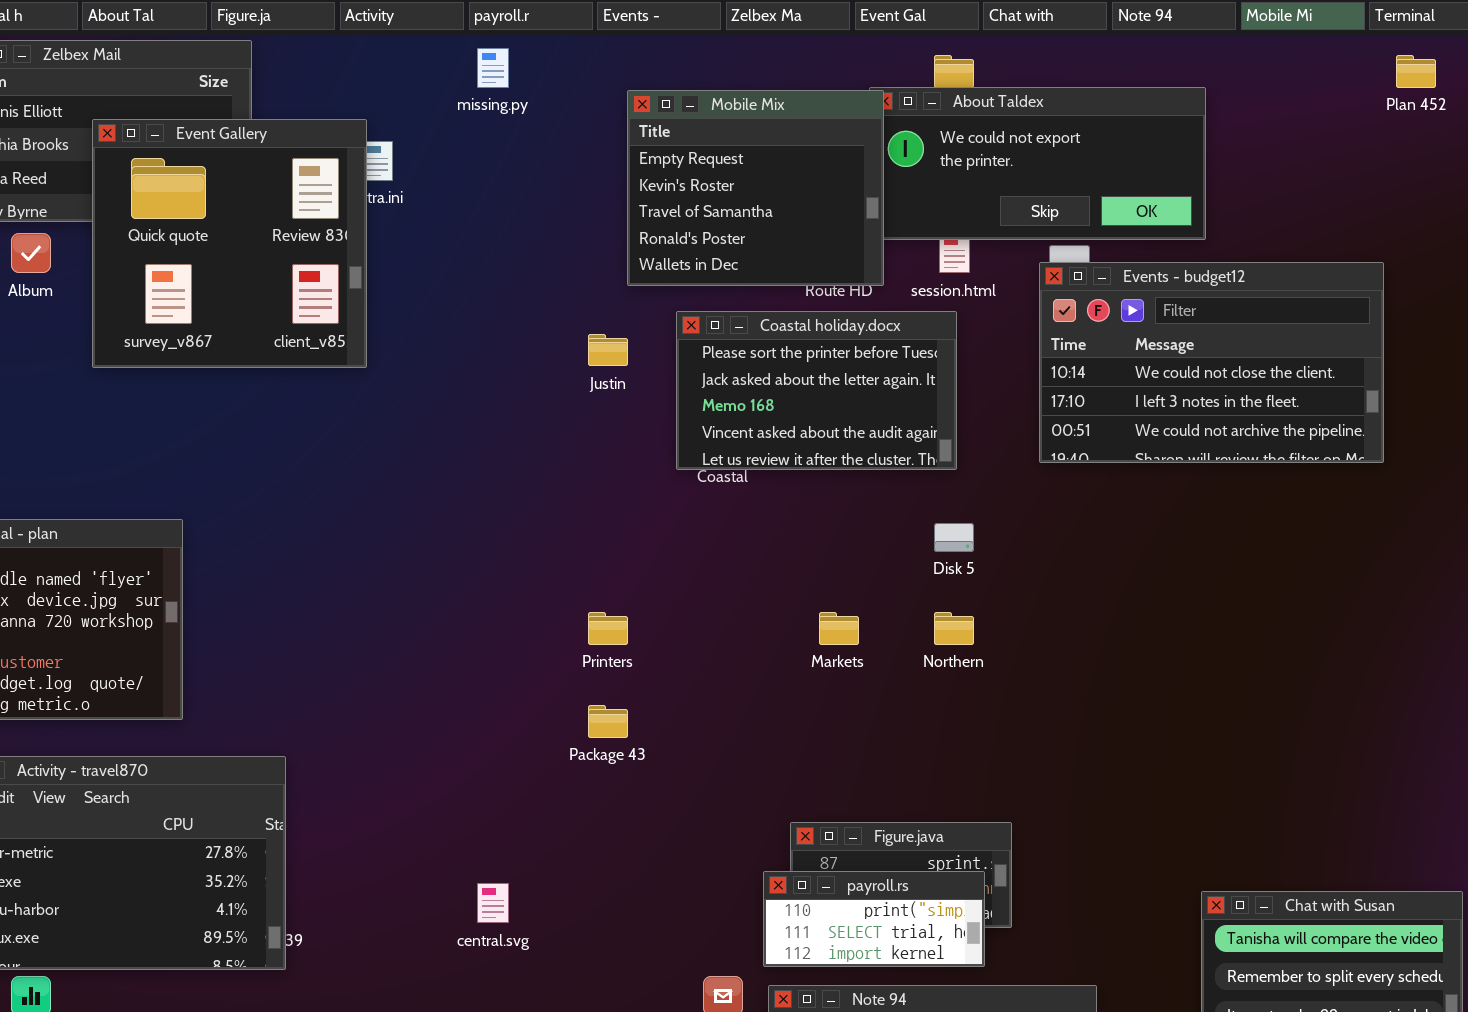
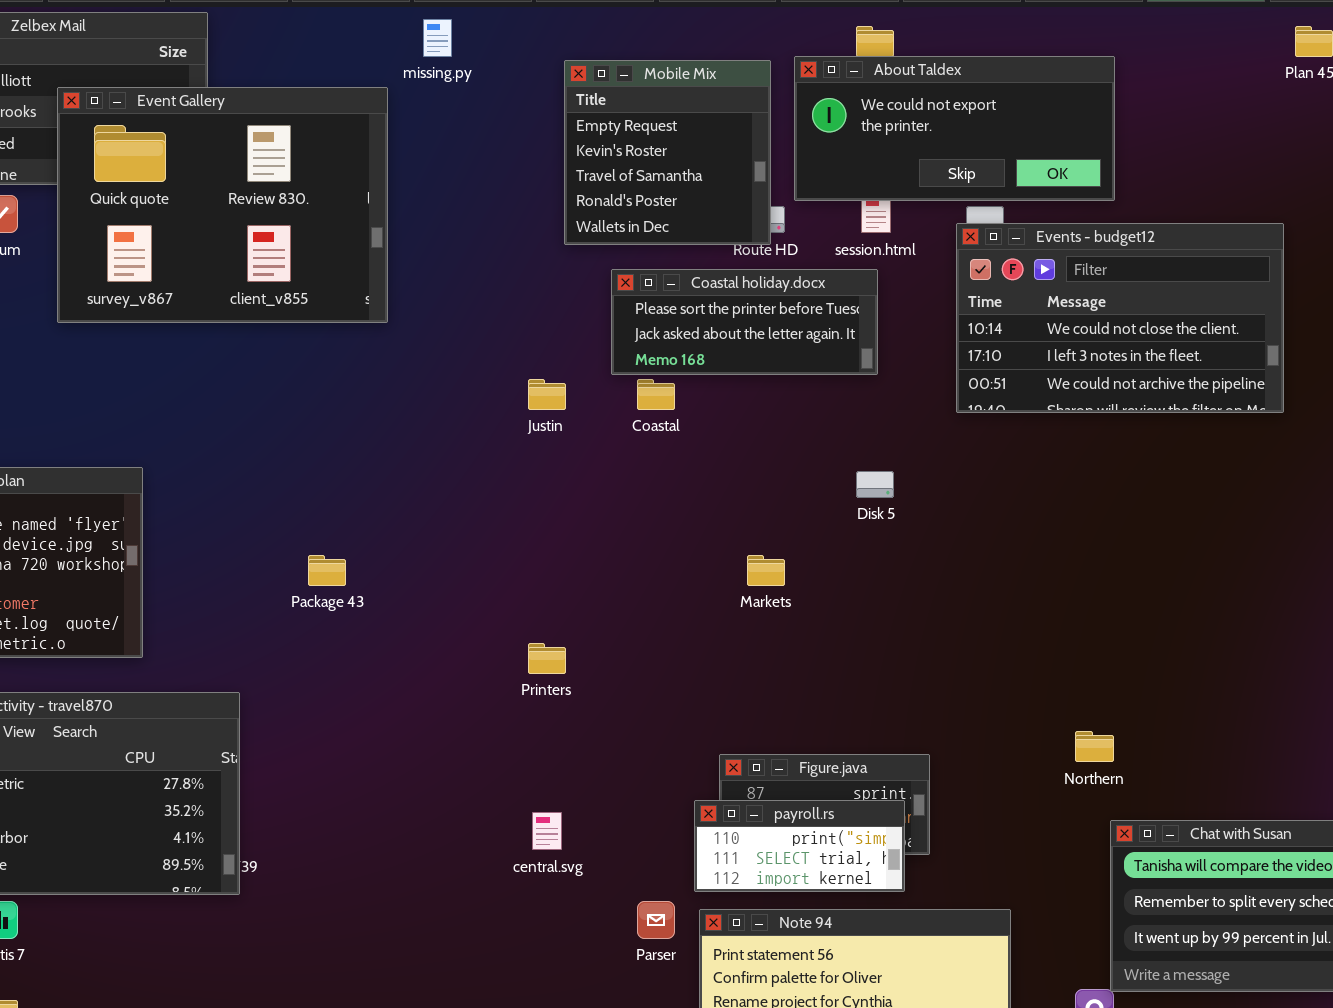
Mobile Mix: [627,90,884,286] -> [564,60,771,245], resized
Event Gallery: [92,119,367,368] -> [57,87,388,323], resized
Coastal holiday.docx: [676,311,957,470] -> [611,269,878,375], resized
Justin: [588,334,628,366] -> [528,379,566,410], moved
Printers: [588,612,628,645] -> [528,643,566,674], moved
Northern: [934,612,974,645] -> [1075,731,1114,762], moved
Package 43: [588,705,628,738] -> [308,555,346,586], moved
central.svg: [477,883,509,923] -> [532,812,562,850], moved

